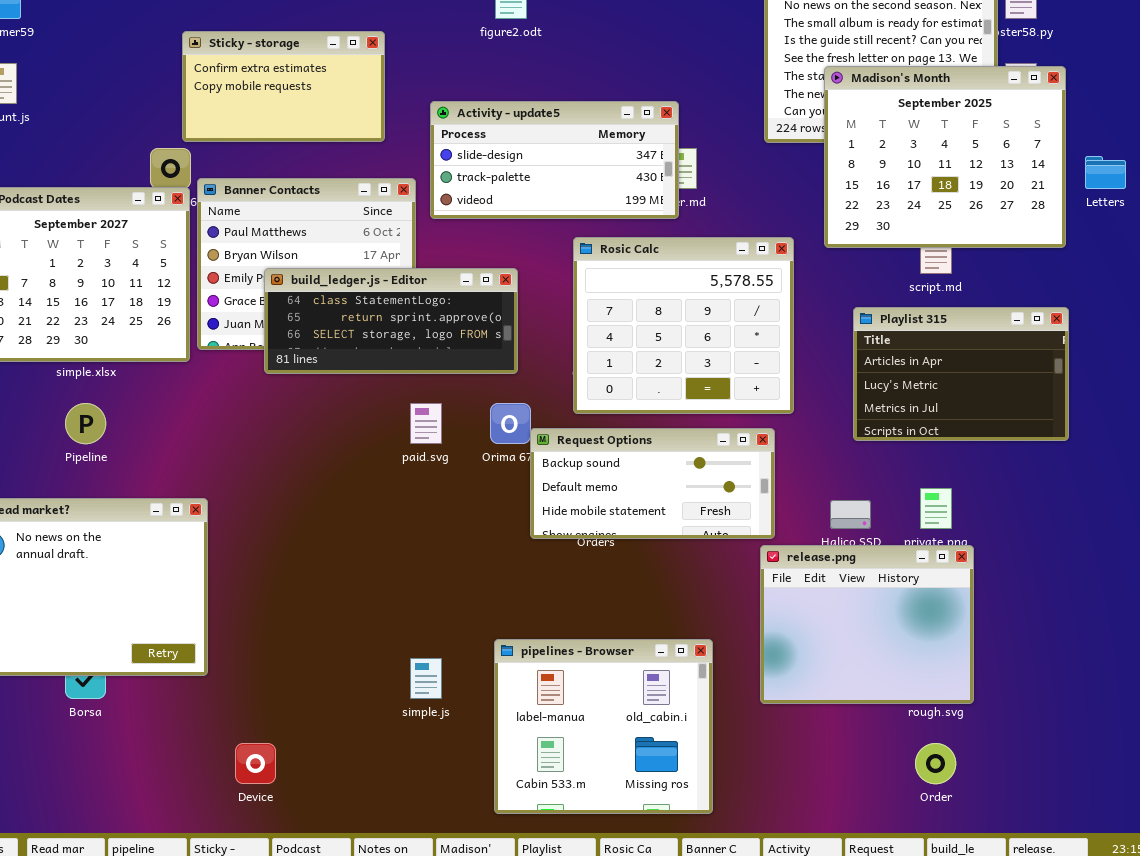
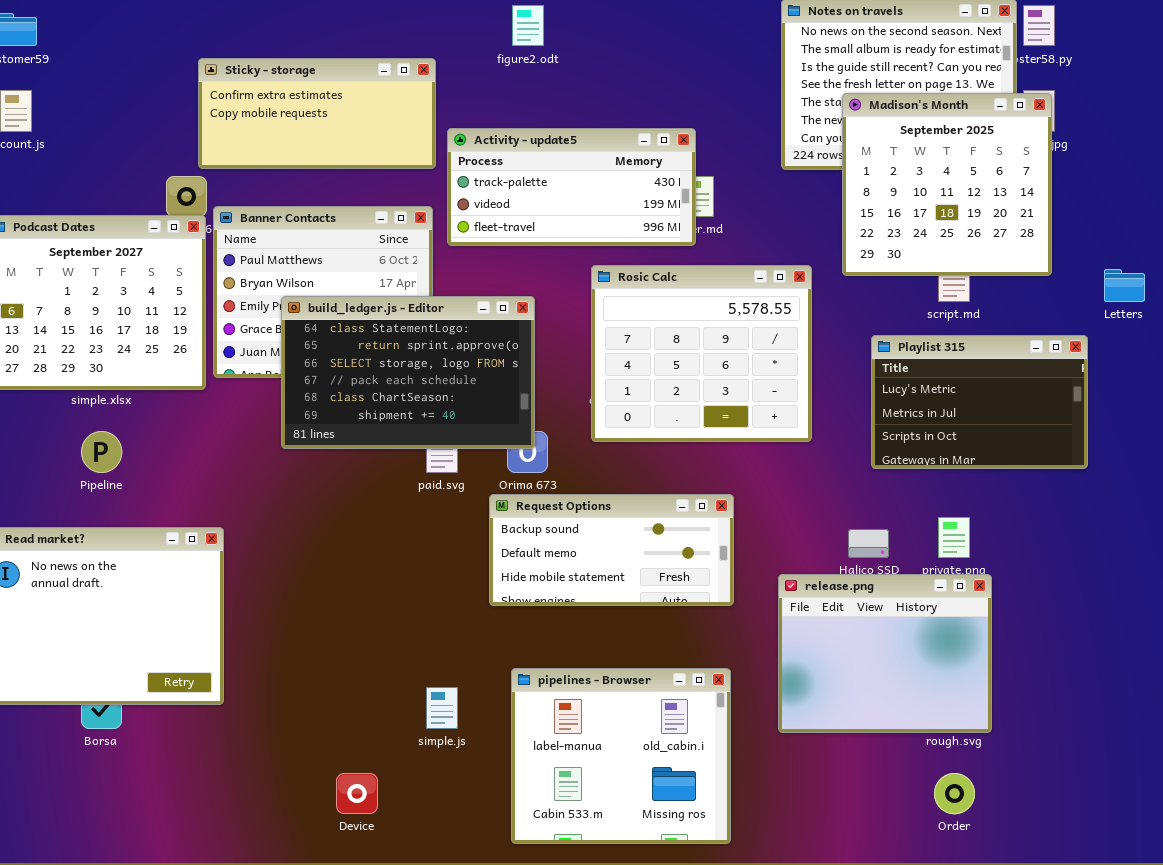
Sticky - storage: [182,31,385,142] -> [198,58,436,169], resized
Madison's Month: [824,66,1066,248] -> [842,93,1052,276], resized
Activity - update5: [430,101,679,219] -> [447,128,696,246], scrolled down 1 row
Letters: [1085,156,1126,189] -> [1104,269,1145,302], moved
build_ledger.js - Editor: [264,268,518,374] -> [281,296,535,449], resized
Playlist 315: [853,307,1069,441] -> [871,335,1088,469], scrolled down 1 row
Request Options: [530,428,775,539] -> [489,494,734,606], moved
Device: [235,743,276,784] -> [336,773,378,814], moved

